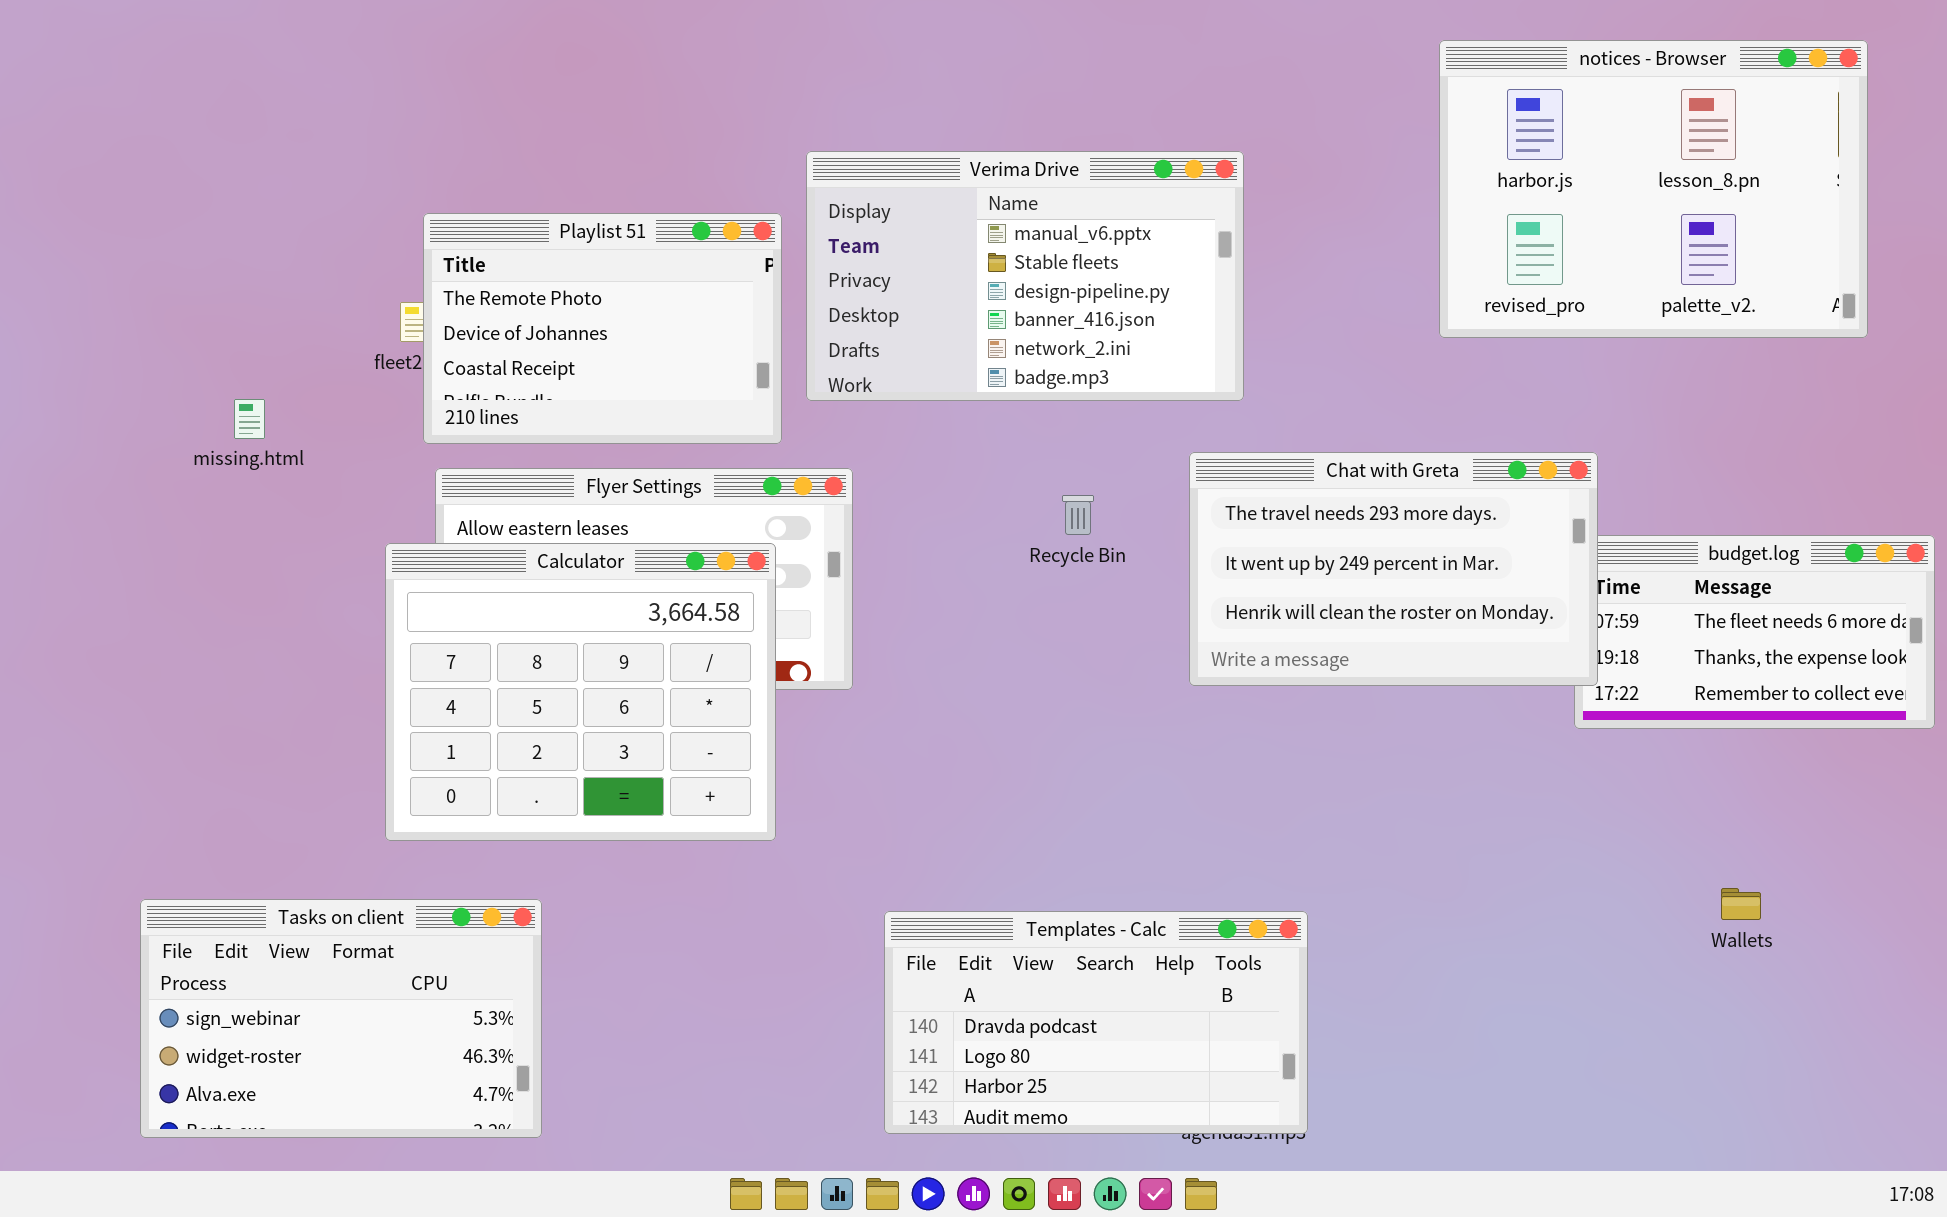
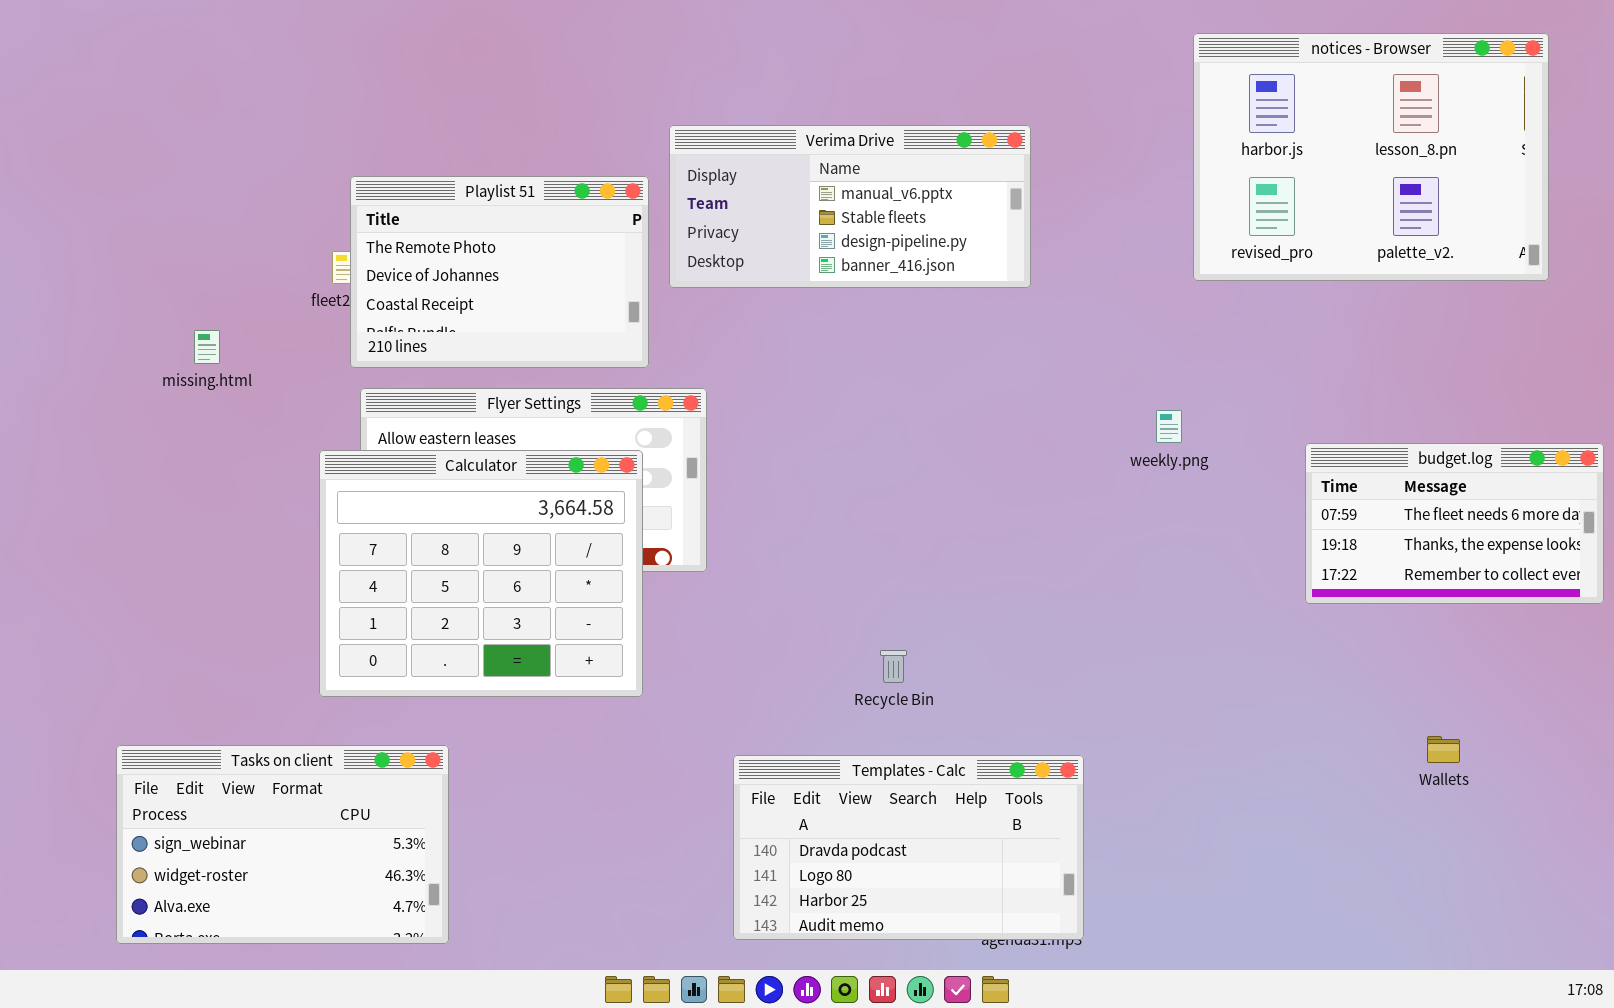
Verima Drive: [806,151,1244,401] -> [669,125,1031,288], resized
Chat with Greta: [1189,452,1598,686] -> none, closed
Recycle Bin: [1062,495,1094,535] -> [880,650,907,683], moved

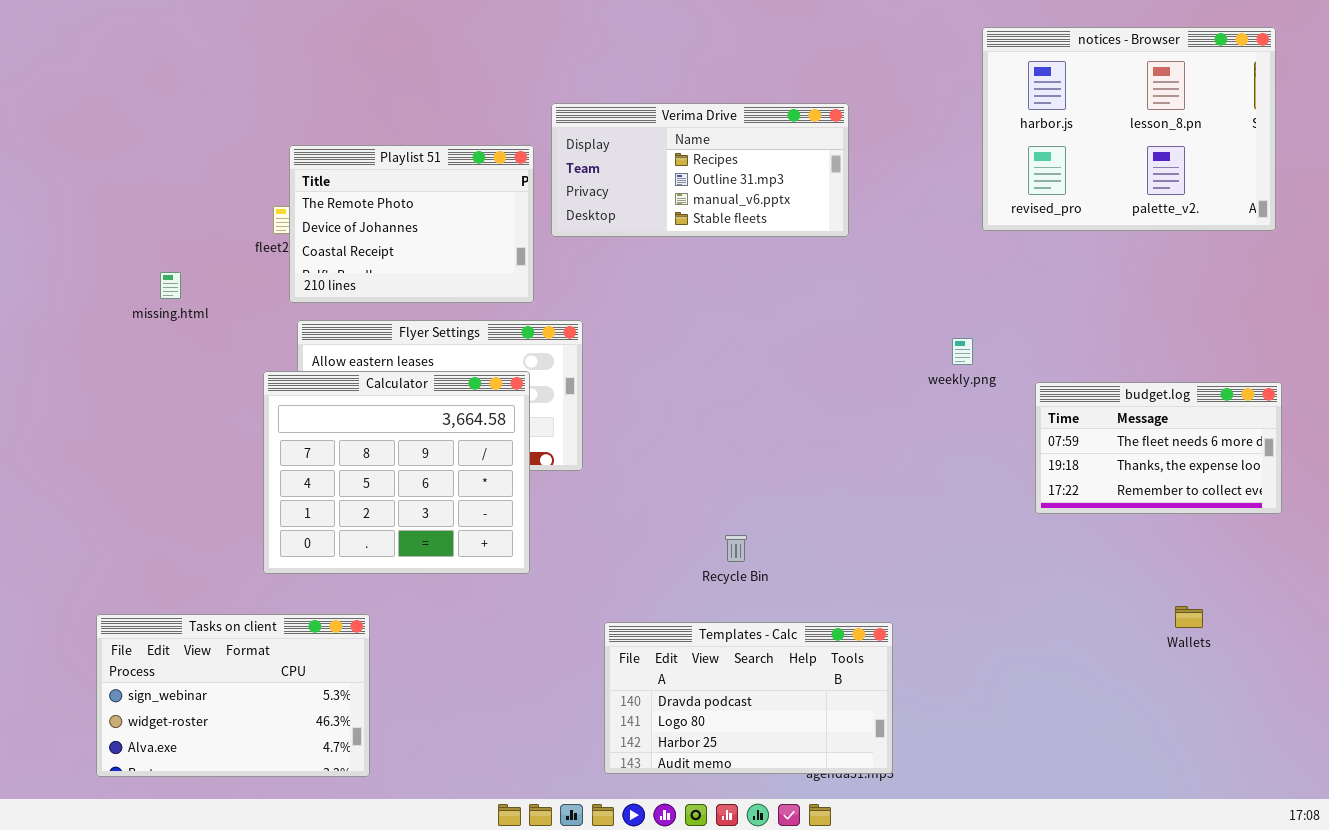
Verima Drive: [669,125,1031,288] -> [551,103,849,237], scrolled up 2 rows
budget.log: [1305,443,1604,604] -> [1035,382,1282,514], moved

